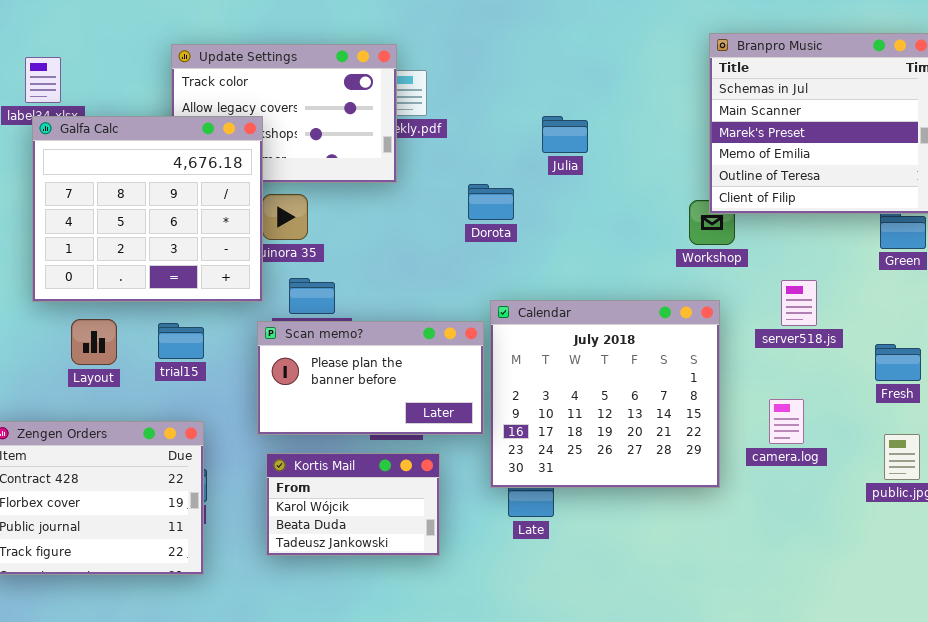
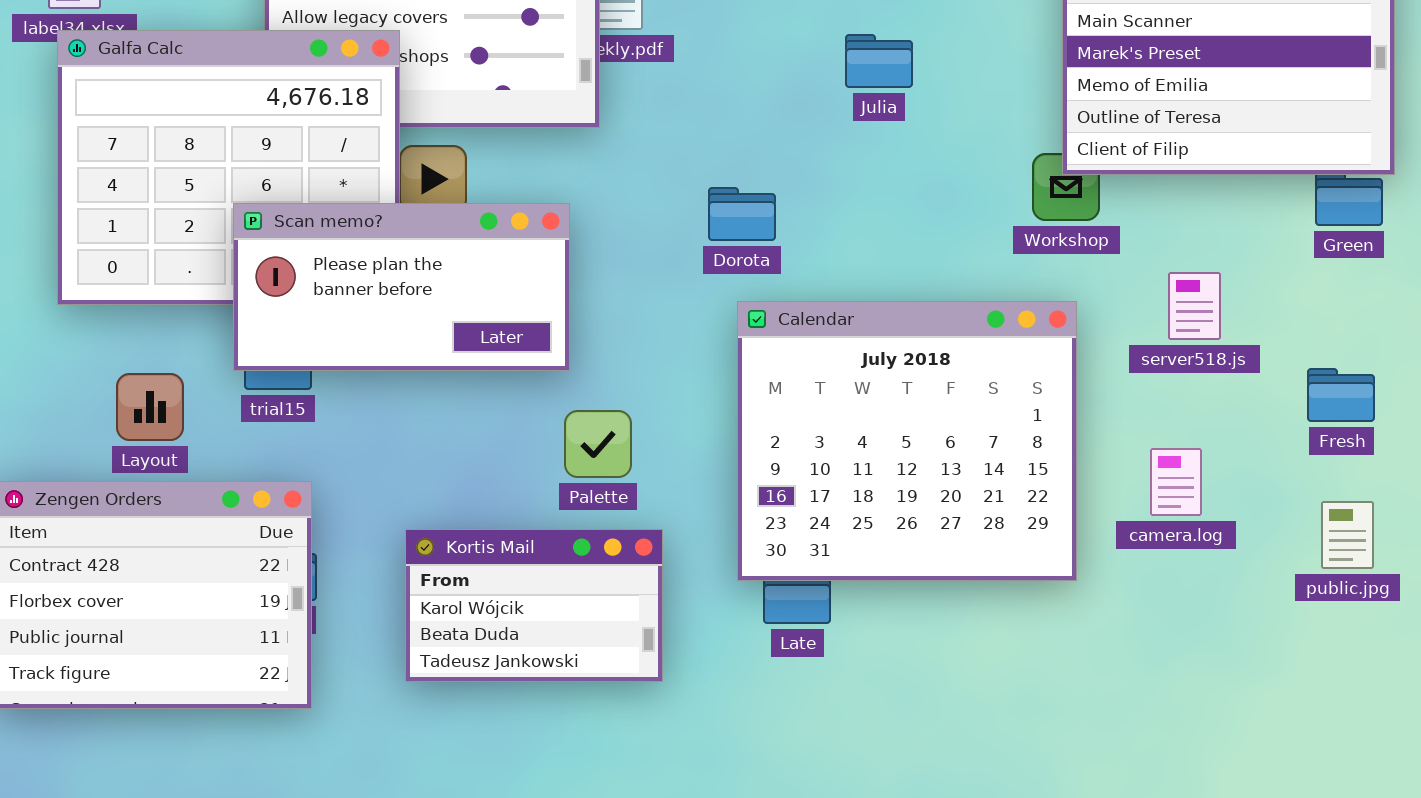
Julia: [542,116,588,153] -> [845,34,913,88], moved
Dorota: [468,184,514,220] -> [708,187,776,241], moved
Layout: [71,319,117,365] -> [116,373,184,441], moved
Scan memo?: [257,321,484,435] -> [233,203,570,371], moved

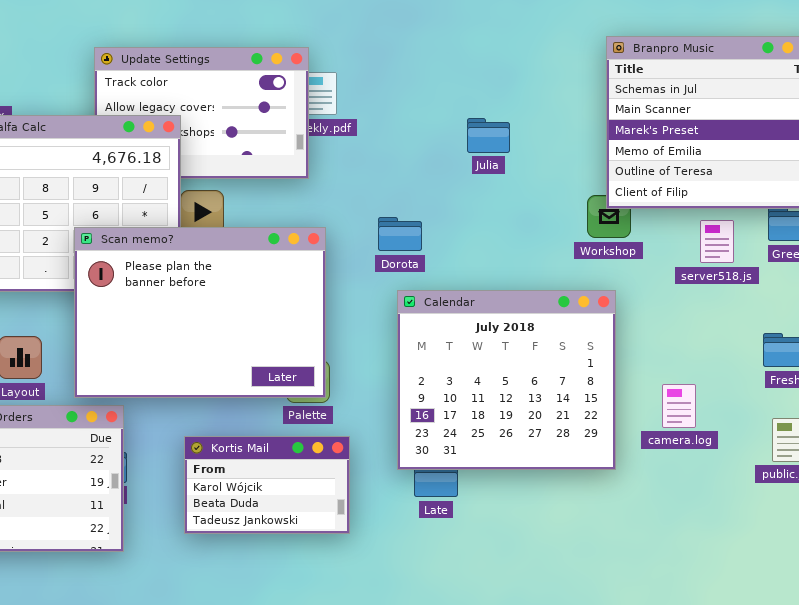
Scan memo?: [233,203,570,371] -> [74,227,326,398], resized
server518.js: [1168,272,1221,340] -> [700,220,734,263], moved

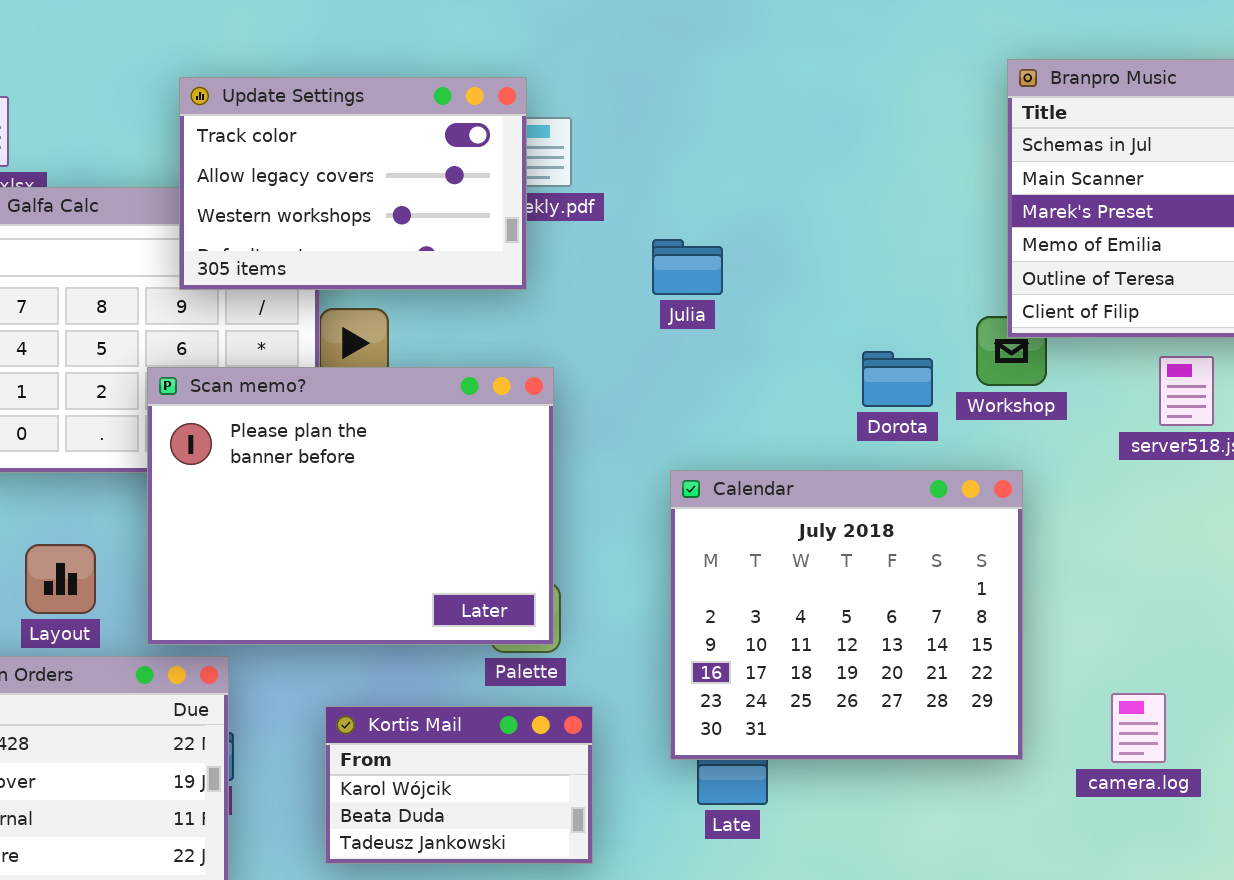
Update Settings: [94,47,309,179] -> [179,77,527,290], raised
Julia: [467,118,510,153] -> [652,239,723,295], moved
Dorota: [378,217,422,251] -> [862,351,933,407], moved
camera.log: [662,384,696,428] -> [1111,693,1166,763], moved

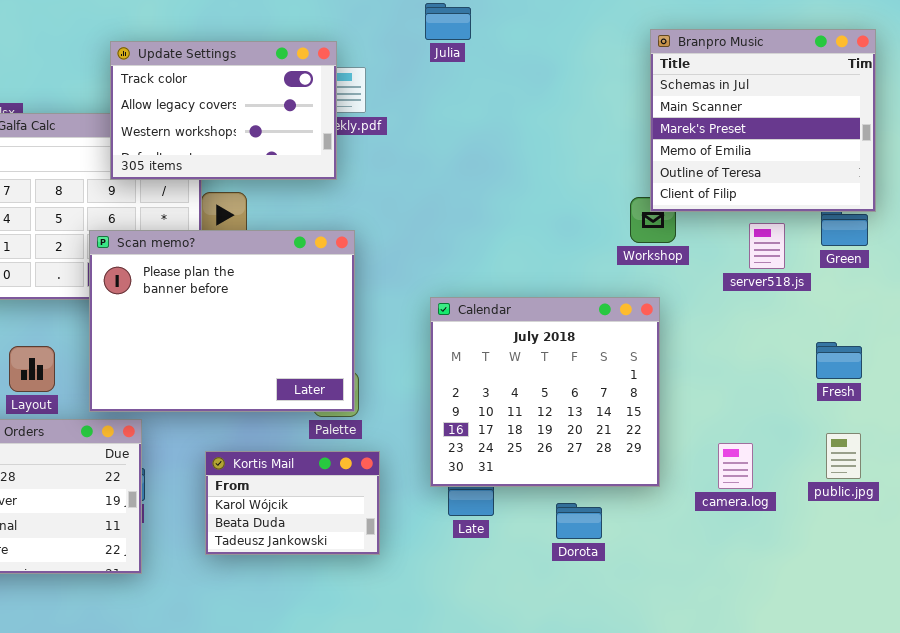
Julia: [652,239,723,295] -> [425,3,471,40], moved
Dorota: [862,351,933,407] -> [556,503,602,539], moved

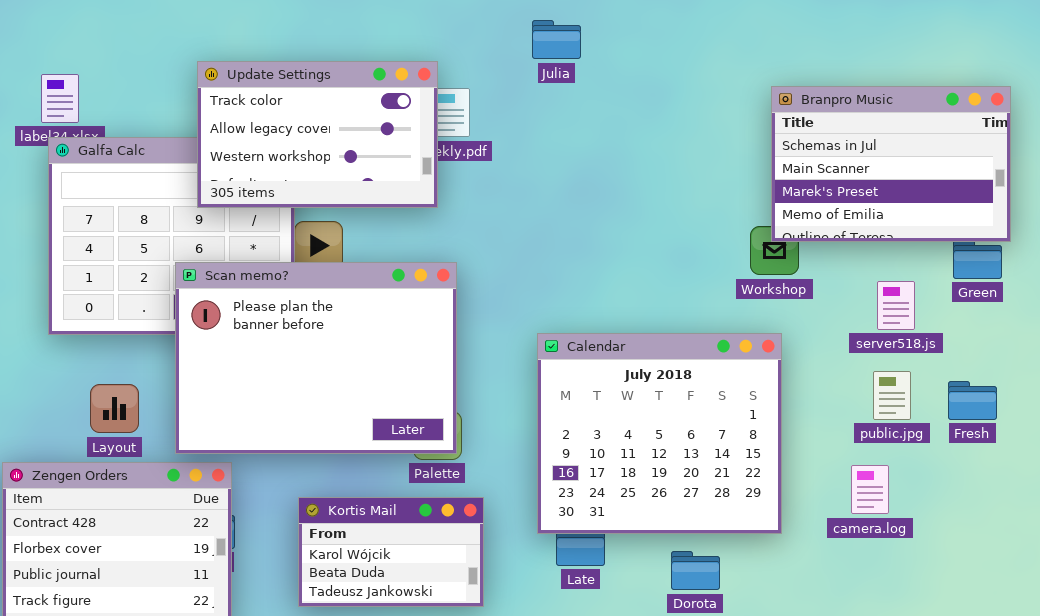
Branpro Music: [650,29,876,212] -> [771,86,1011,242], resized
server518.js: [749,223,785,269] -> [877,281,915,330], moved
public.jpg: [826,433,861,479] -> [873,371,911,420], moved
camera.log: [718,443,753,489] -> [851,465,889,514], moved

